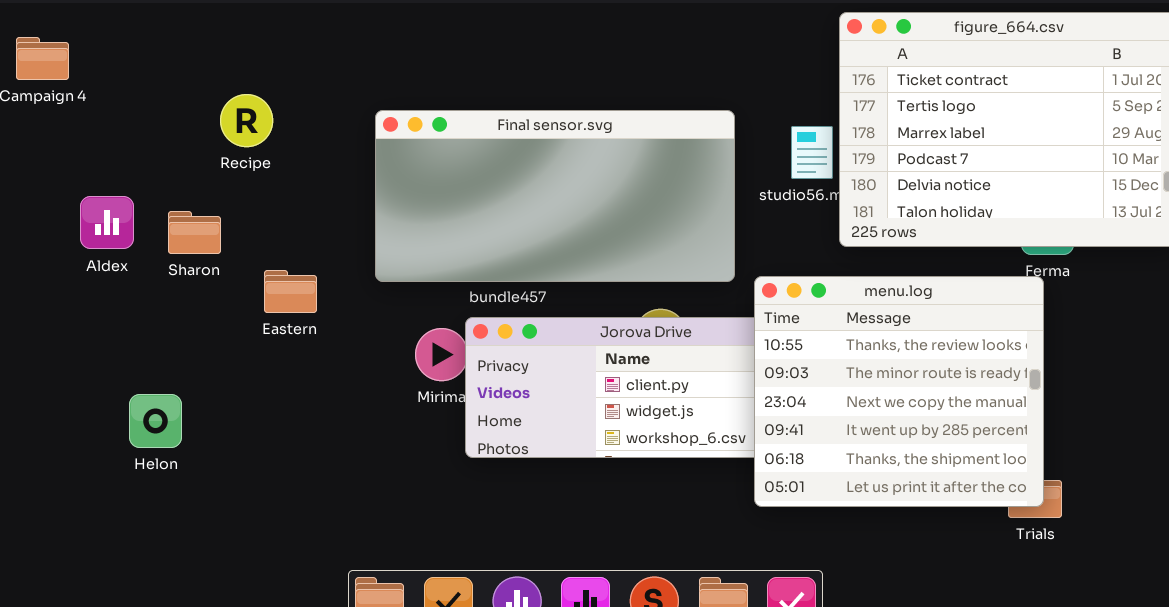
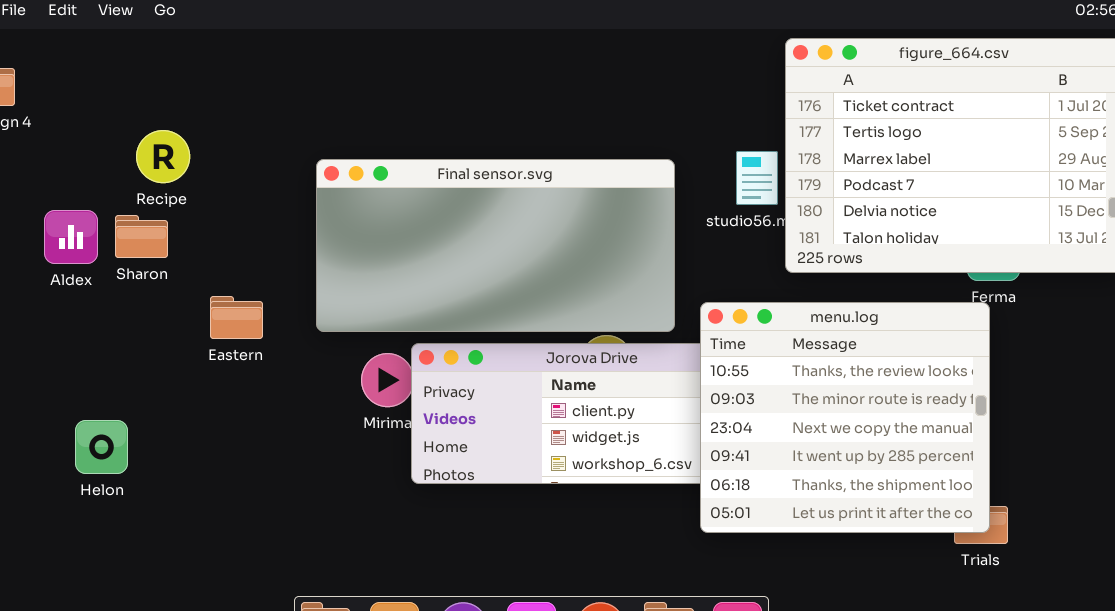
Recipe: [220,94,273,147] -> [136,130,190,183], moved
Final sensor.svg: [375,110,735,282] -> [316,159,675,332], moved
Aldex: [80,196,134,249] -> [44,210,98,264], moved
Sharon: [168,211,221,254] -> [115,215,168,258], moved

